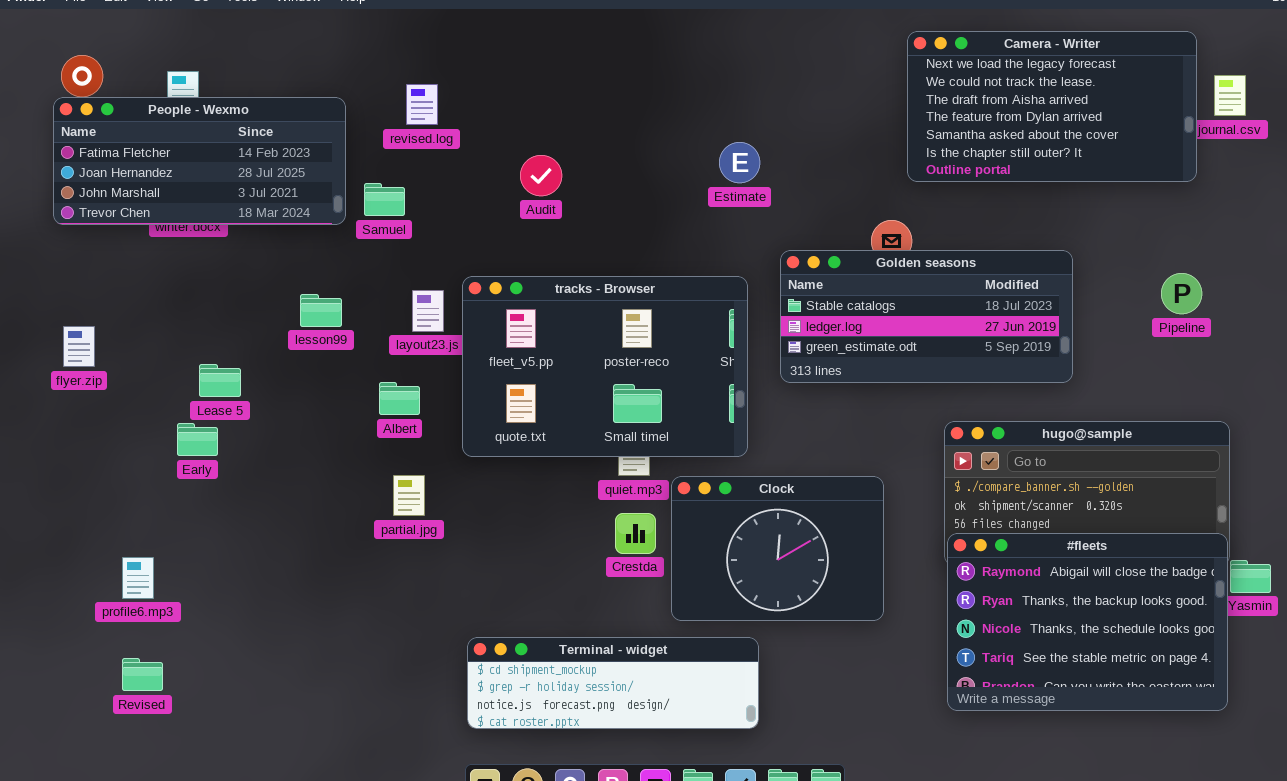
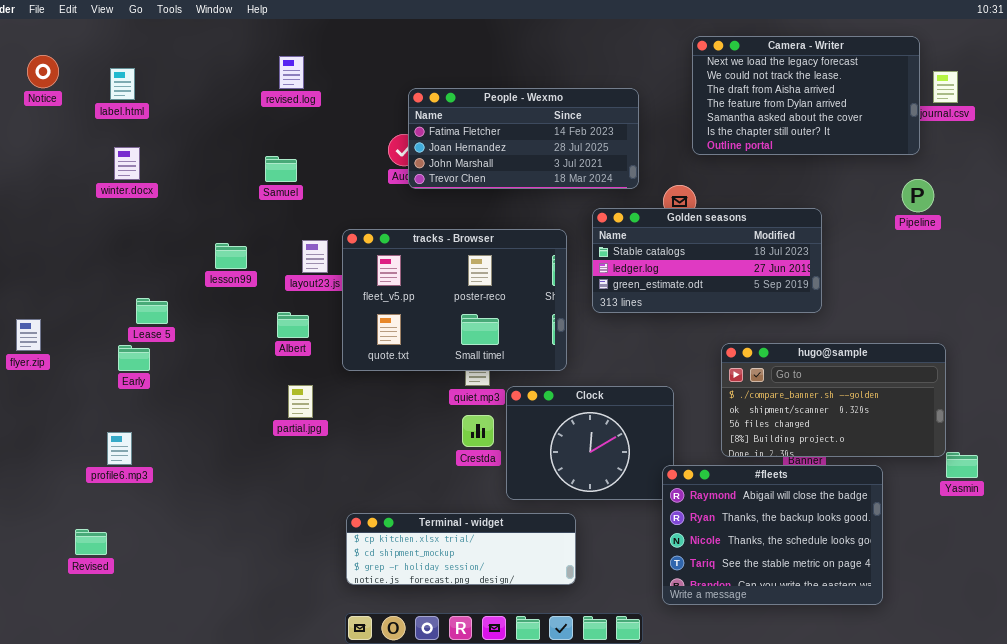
revised.log: [406,84,438,125] -> [279,56,304,89], moved
People - Wexmo: [53,97,346,225] -> [408,88,639,189], moved
Pipeline: [1161,273,1202,314] -> [902,179,934,212], moved
flyer.zip: [63,326,95,367] -> [16,319,41,351], moved
#fleets: [947,533,1228,711] -> [662,465,883,605], moved
profile6.mp3: [122,557,154,599] -> [107,432,132,465], moved
Terminal - widget: [467,637,759,729] -> [346,513,576,585], scrolled up 1 row

